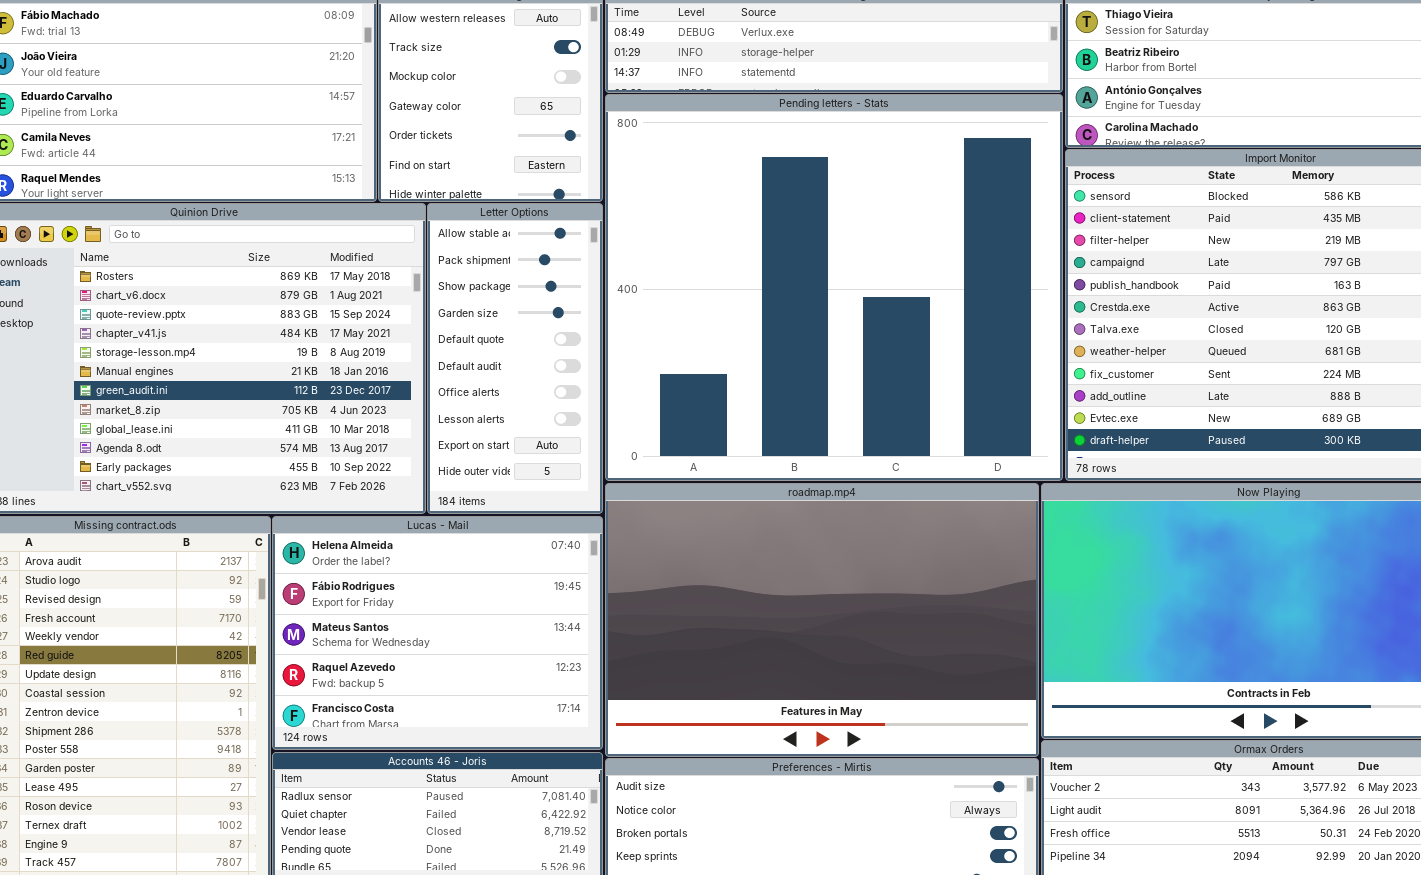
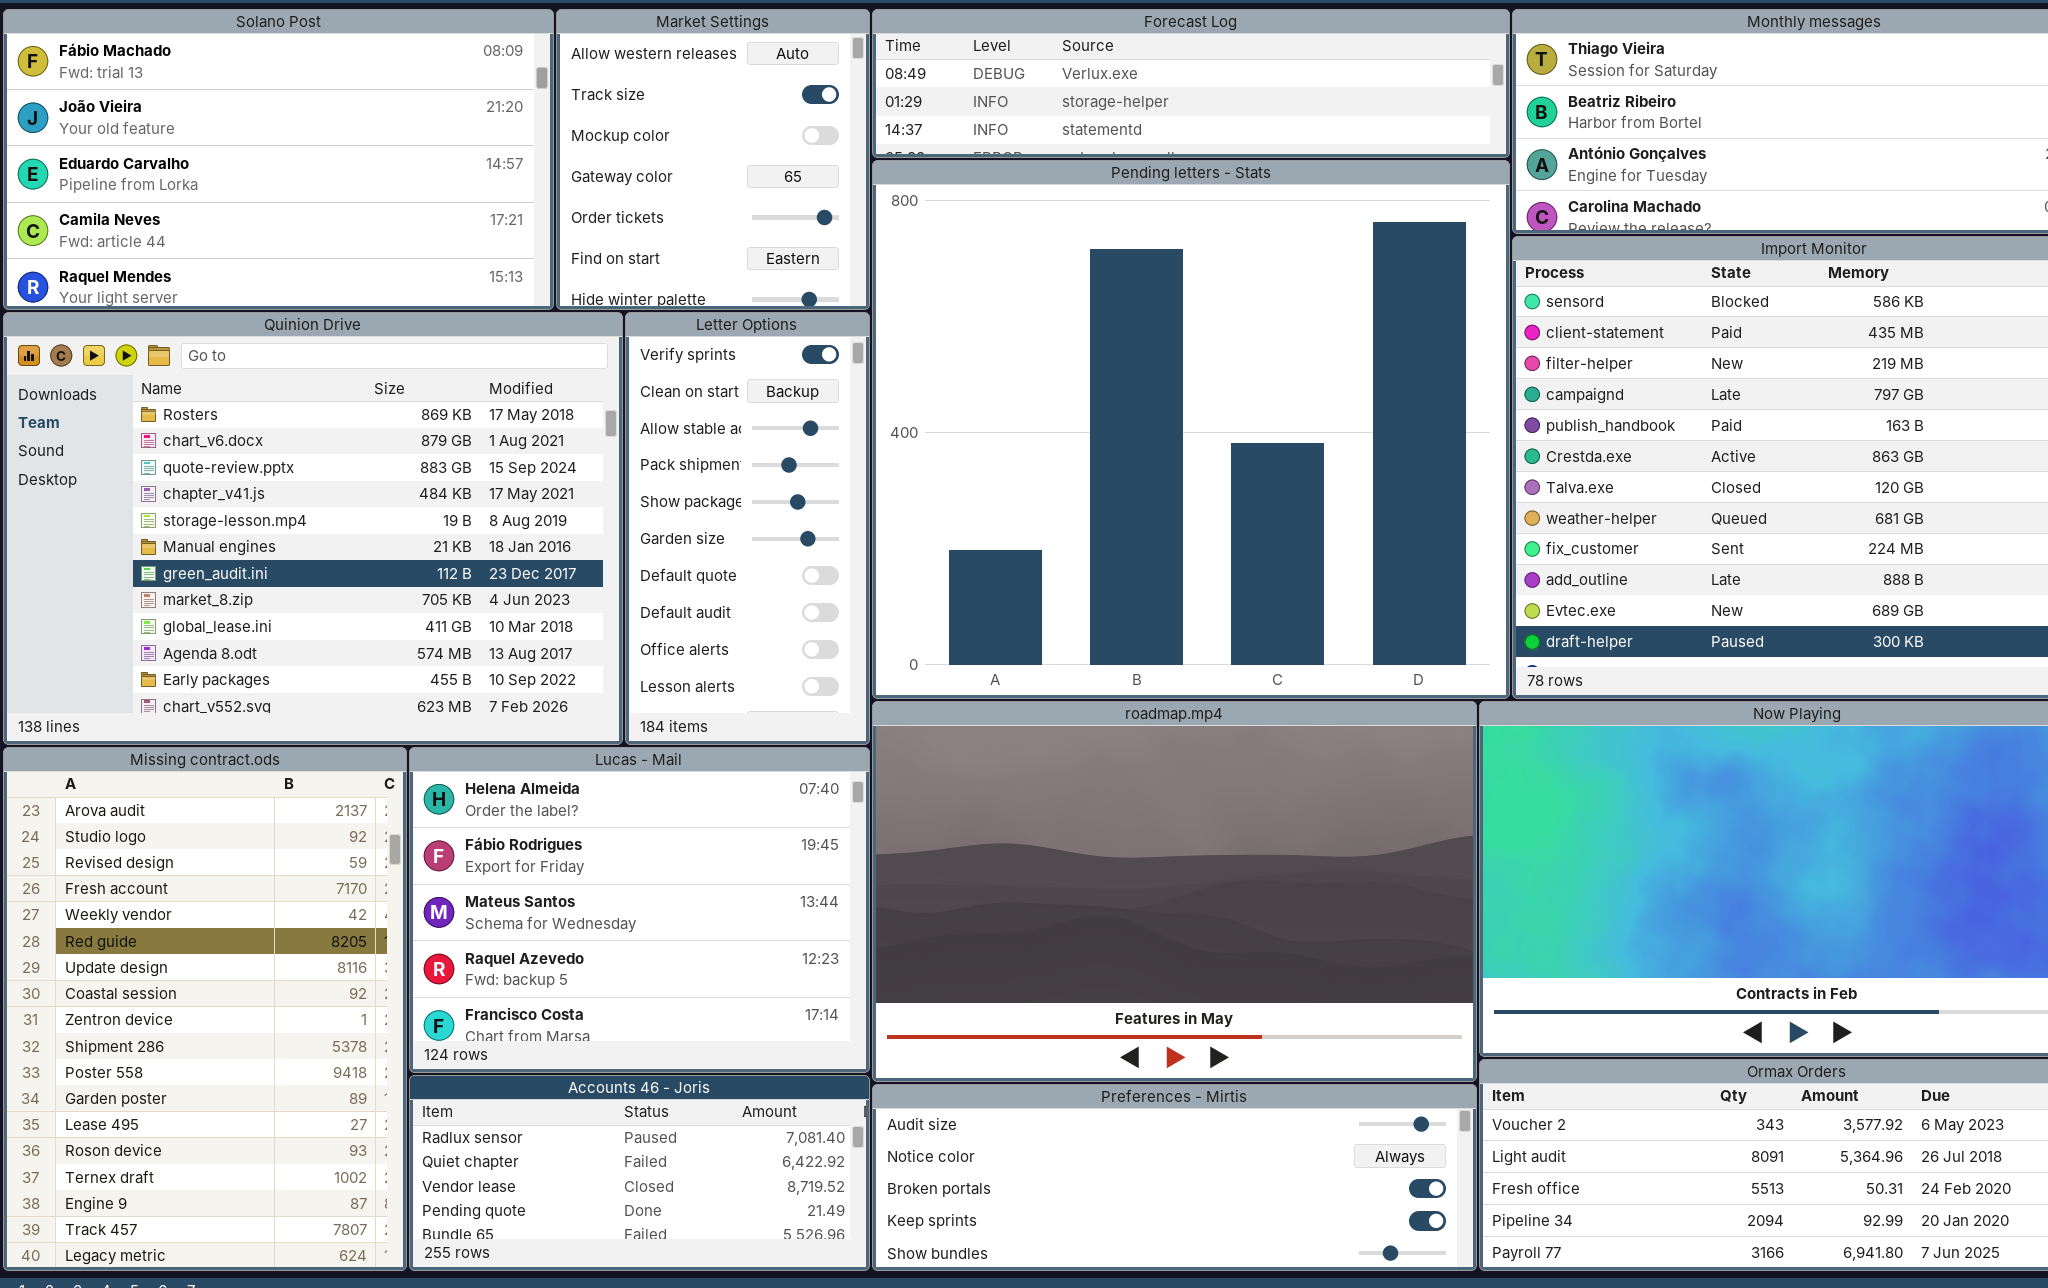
Letter Options: [427,203,603,514] -> [625,312,870,745], scrolled up 2 rows

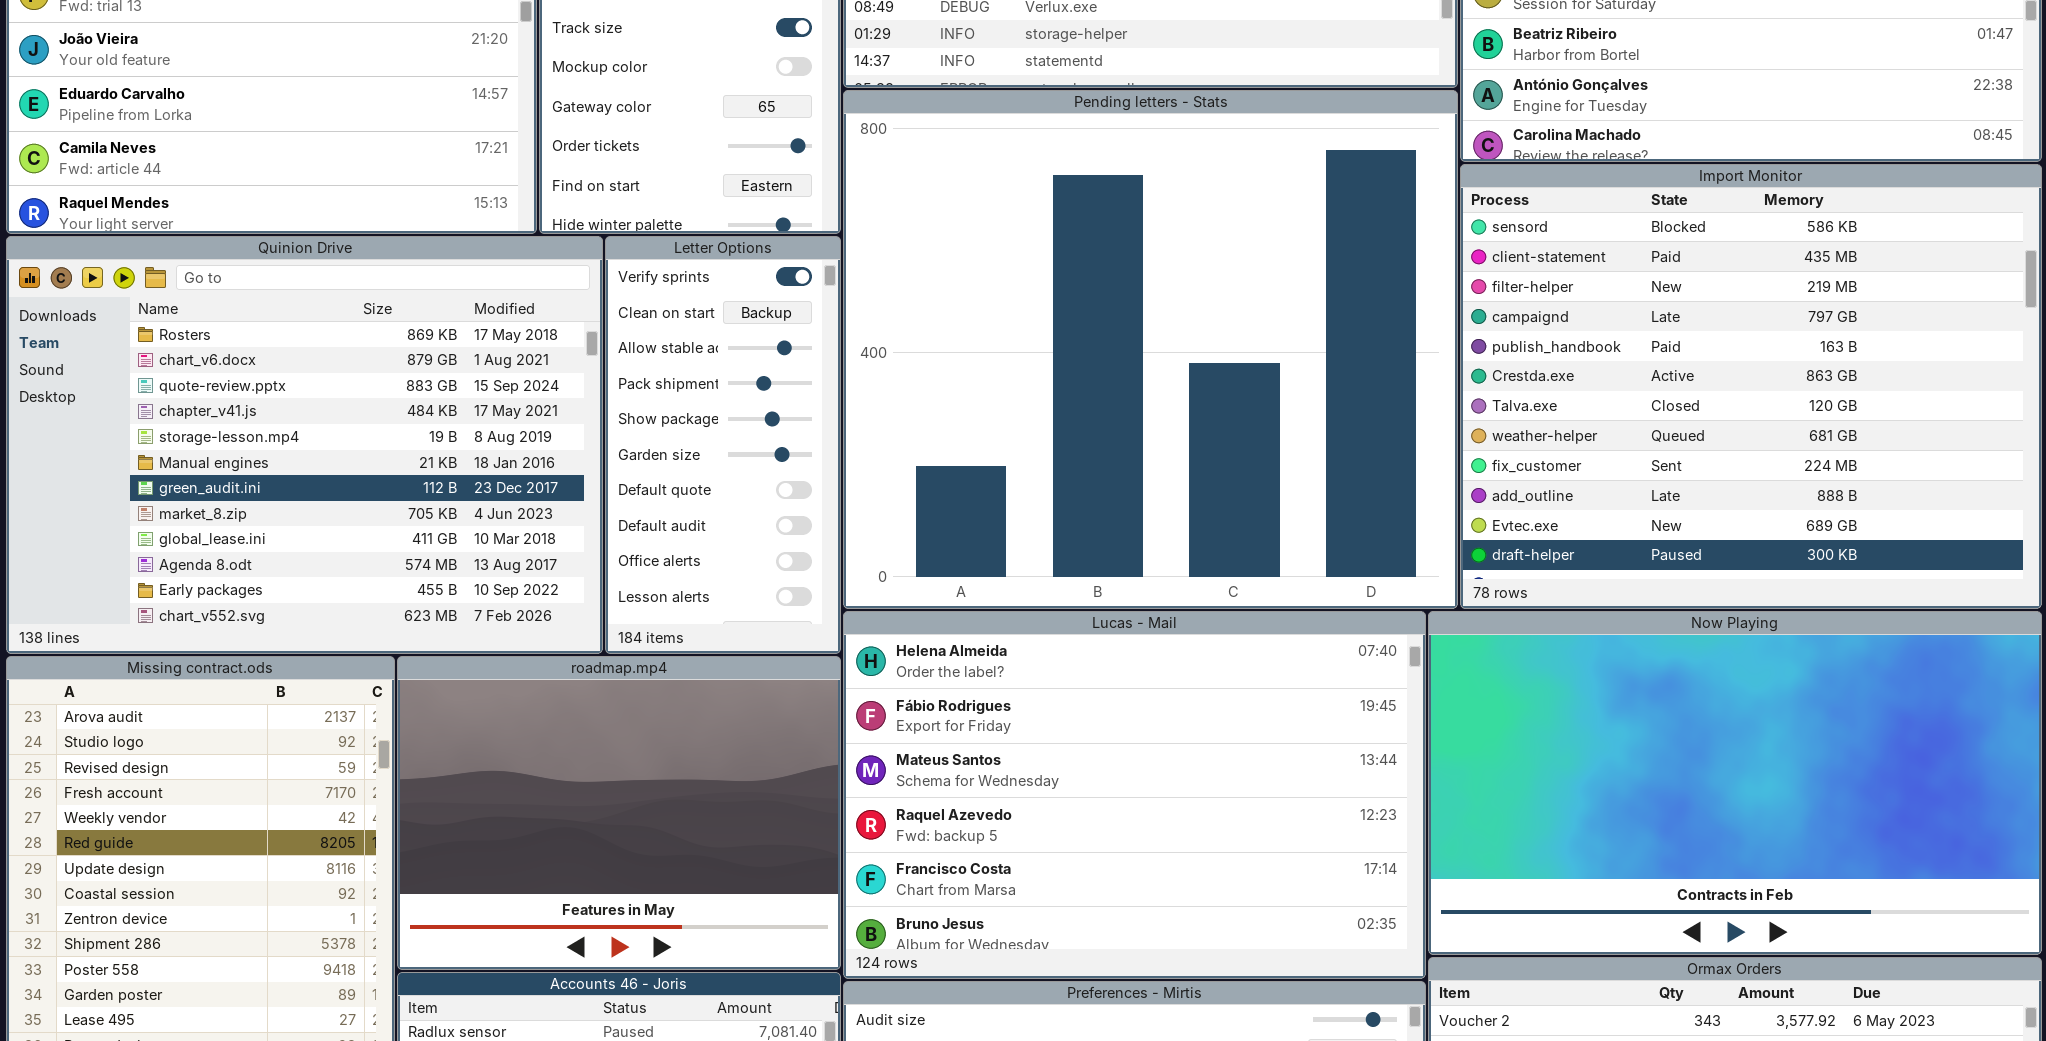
roadmap.mp4: [872,701,1477,1082] -> [397,656,841,970], moved, resized
Lucas - Mail: [409,747,870,1073] -> [843,611,1426,979], moved, resized

